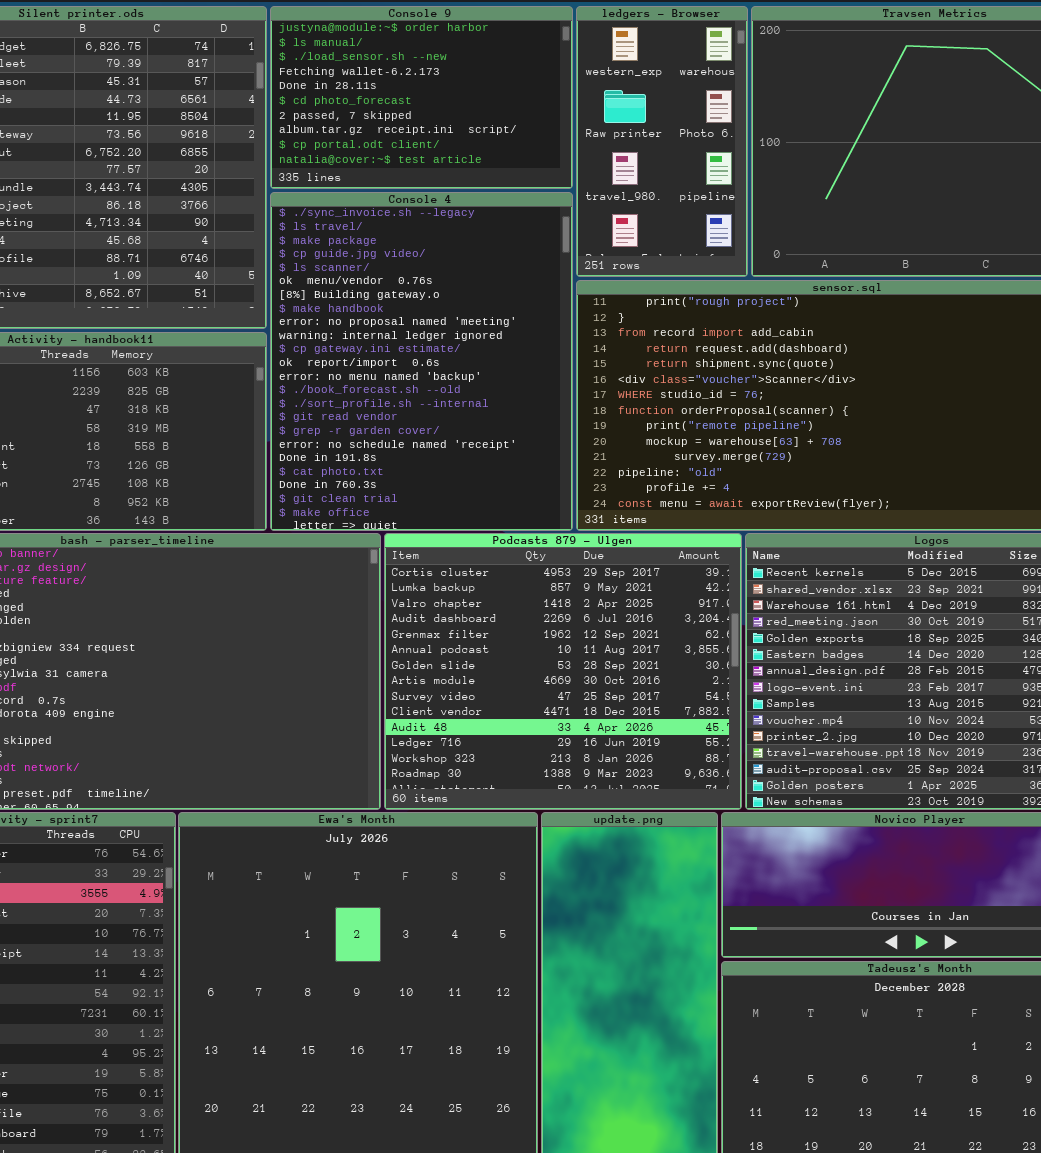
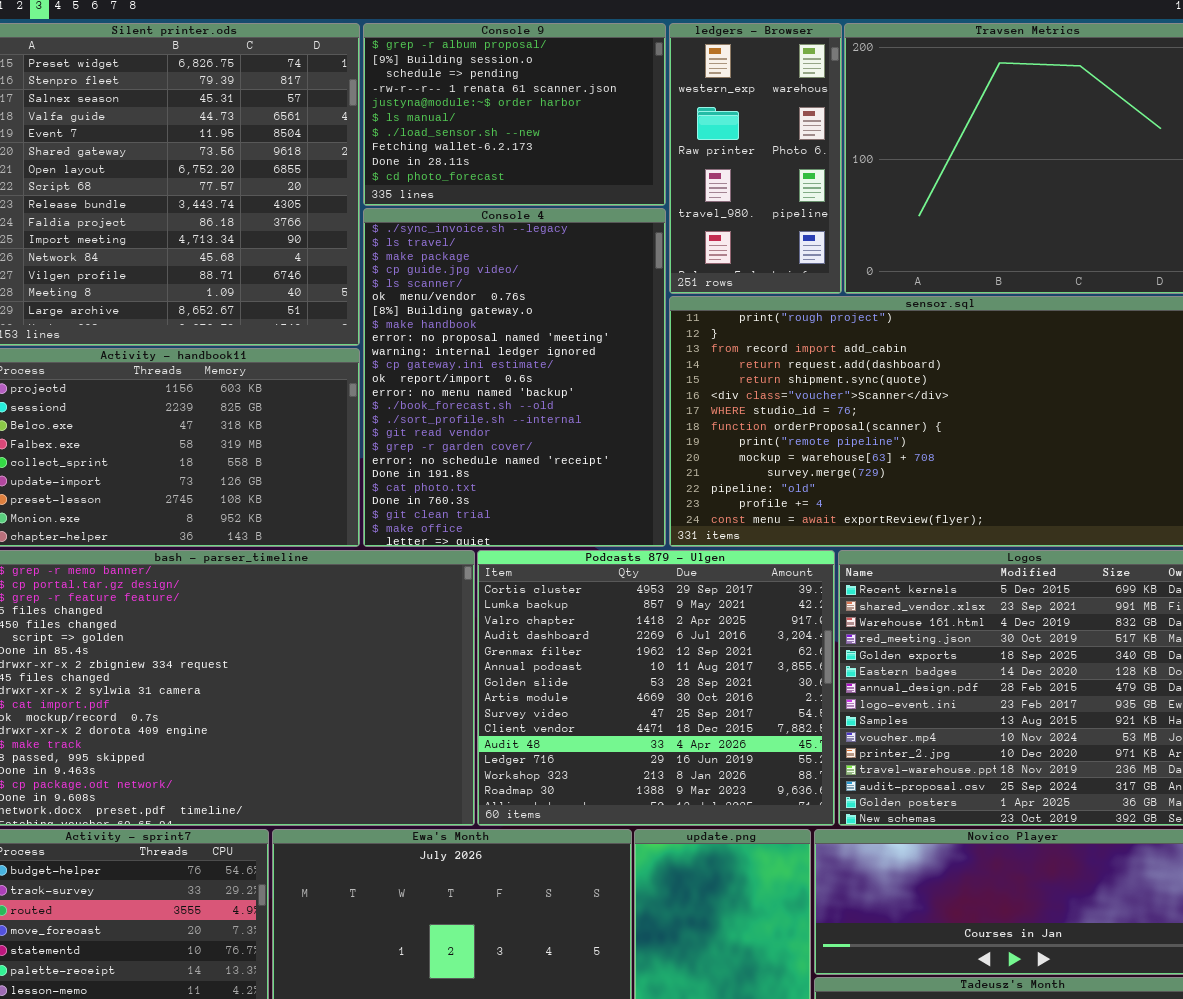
Console 9: [270,6,573,189] -> [363,23,666,206], scrolled up 4 rows

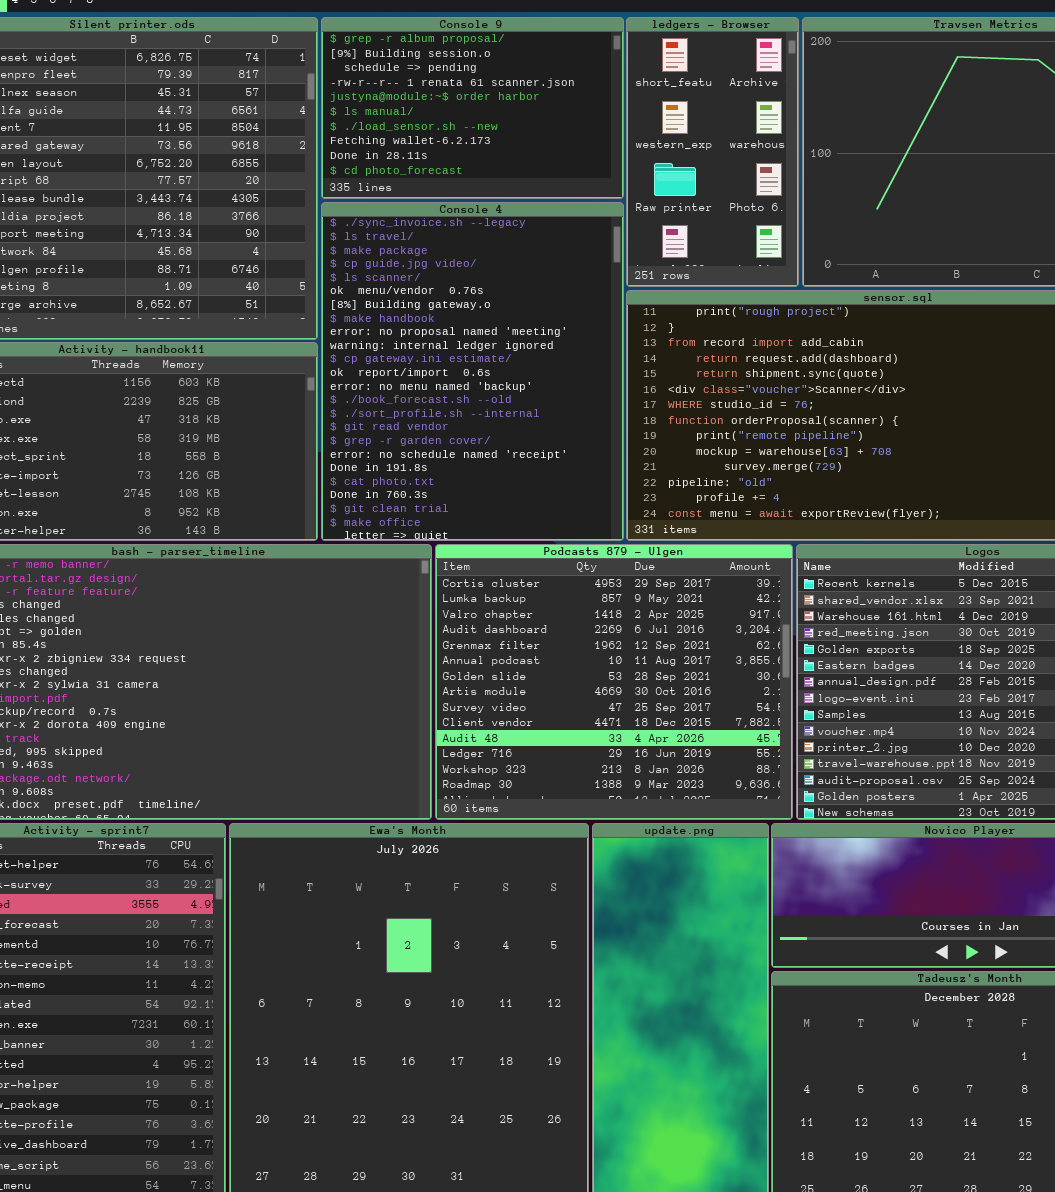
ledgers - Browser: [669,23,842,294] -> [626,17,799,287], scrolled up 1 row

